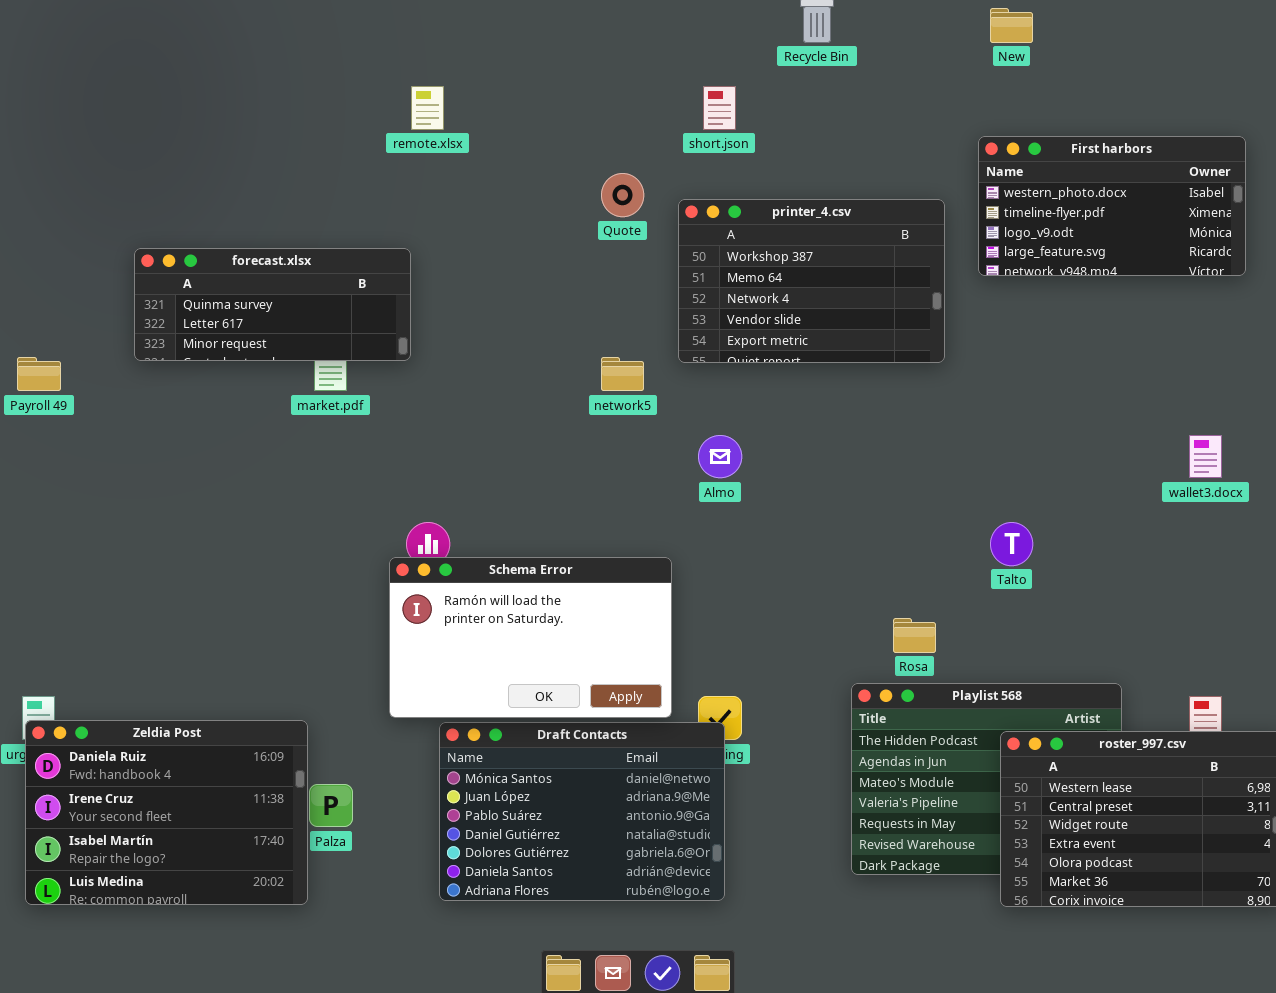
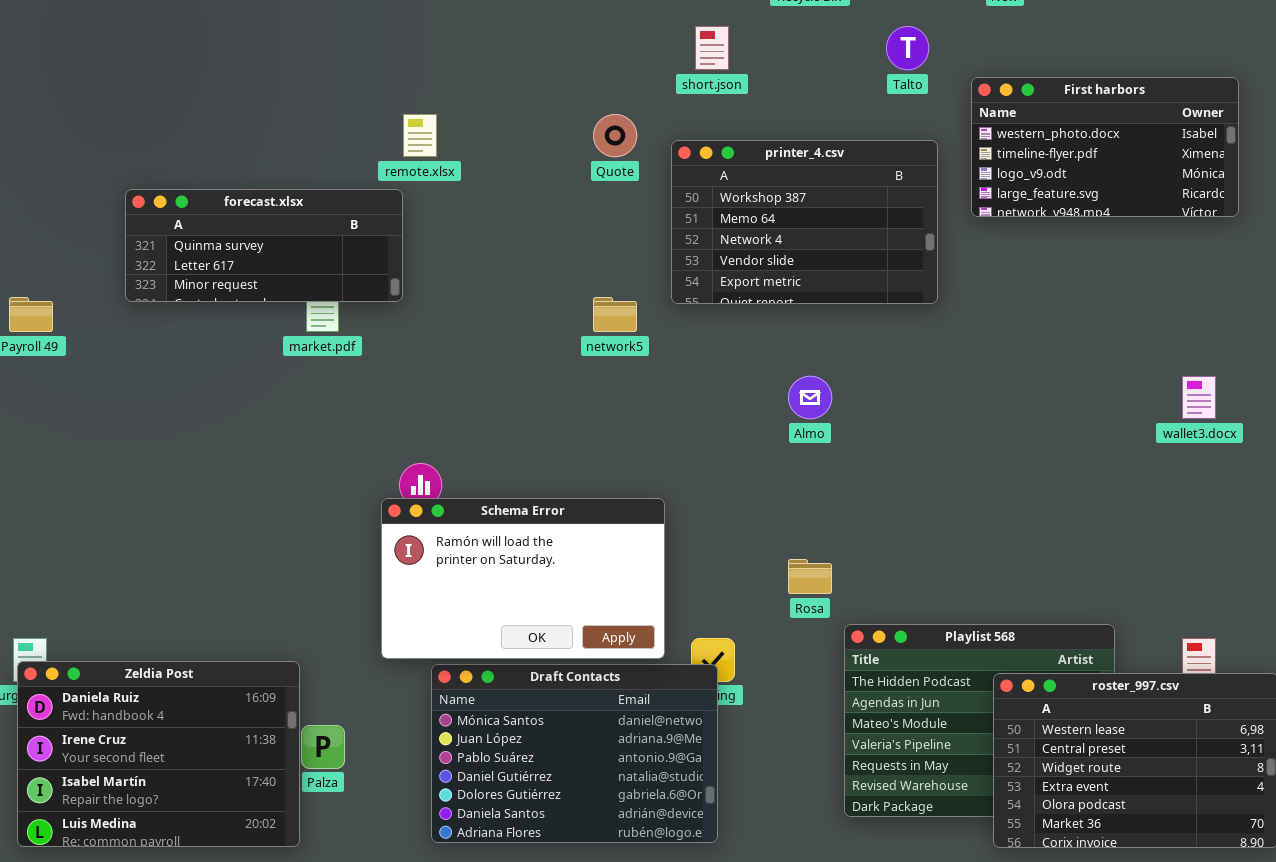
remote.xlsx: [411,86,444,130] -> [403,114,437,157], moved
Almo: [698,435,742,478] -> [788,376,832,419], moved
Talto: [990,522,1033,566] -> [886,26,929,70], moved
Rosa: [893,618,936,653] -> [788,559,832,594], moved

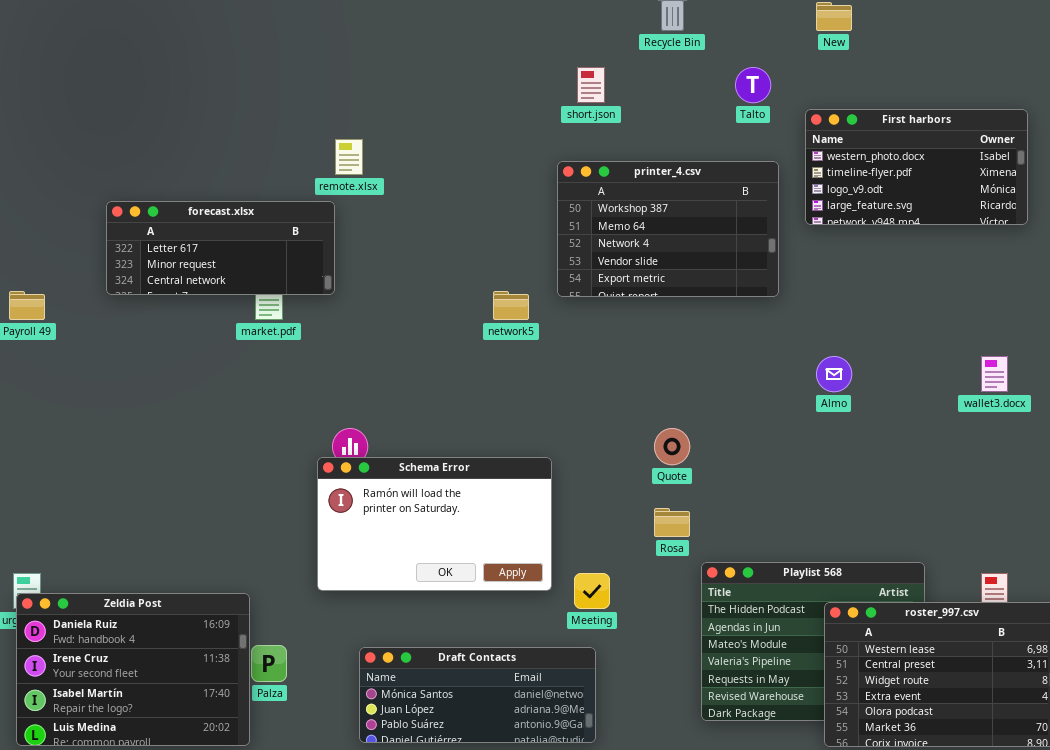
Quote: [593,114,637,157] -> [654,428,690,465], moved
forecast.xlsx: [125,189,403,302] -> [106,201,335,295], scrolled down 1 row
Almo: [788,376,832,419] -> [816,356,852,392], moved
Draft Contacts: [431,664,718,843] -> [359,647,596,743], resized

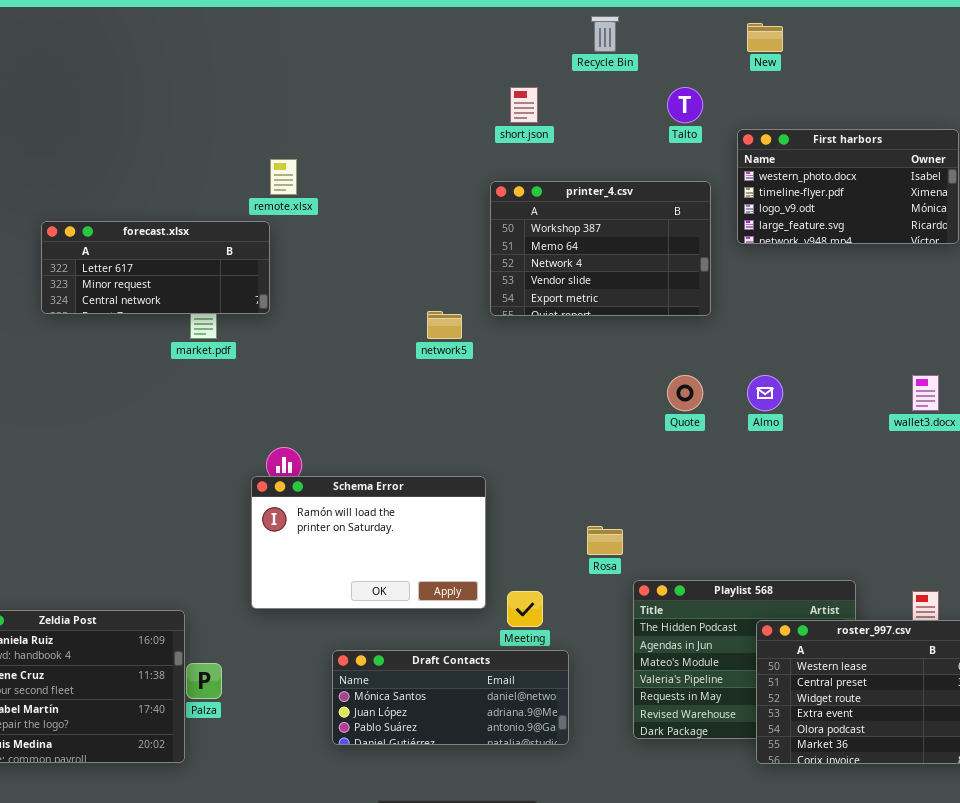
Quote: [654,428,690,465] -> [667,375,703,411], moved
Draft Contacts: [359,647,596,743] -> [332,650,569,745], moved

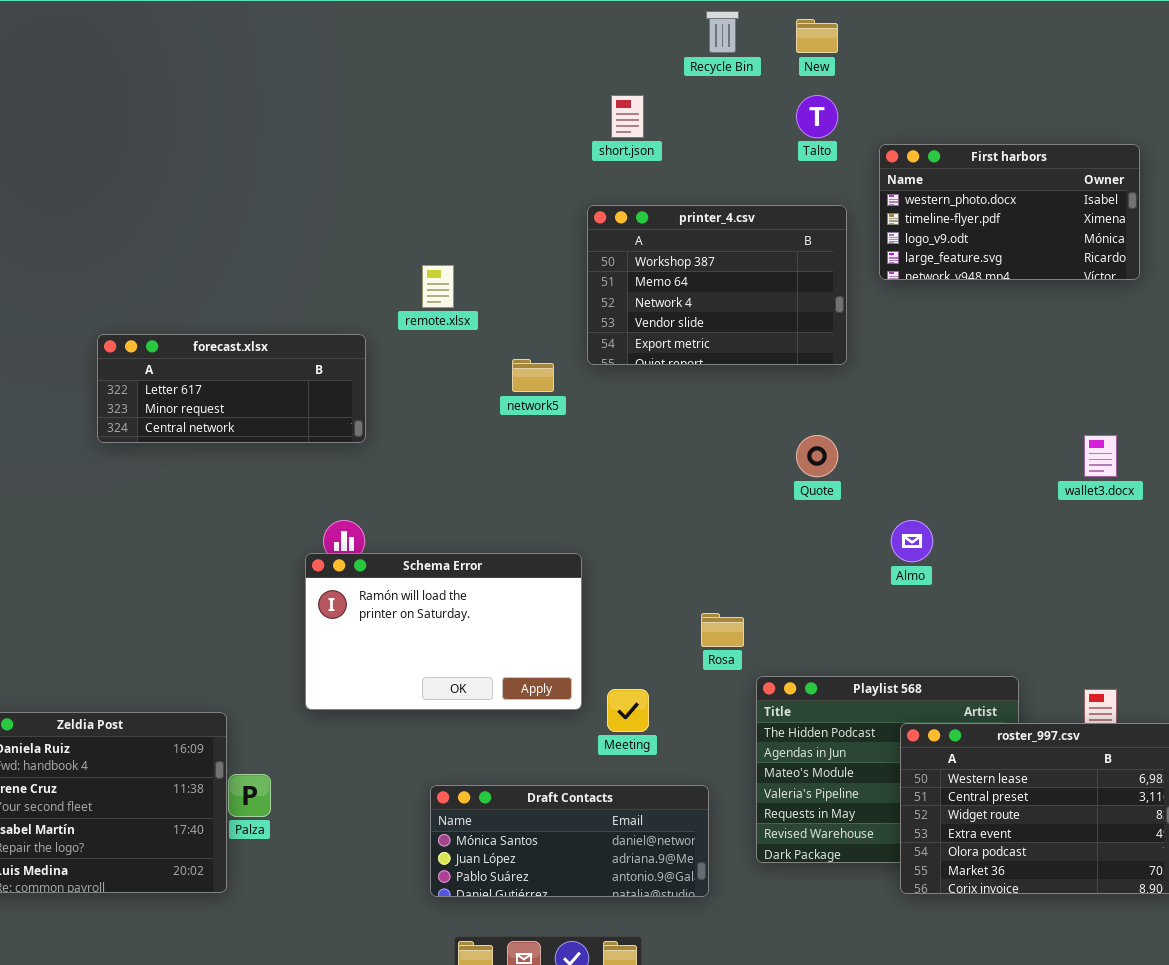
New: [747,23,783,52] -> [796,19,838,53], moved
remote.xlsx: [270,159,297,195] -> [422,265,454,308], moved
forecast.xlsx: [41,221,270,314] -> [97,334,366,443], moved
Almo: [747,375,783,411] -> [891,520,933,562], moved
Draft Contacts: [332,650,569,745] -> [430,785,709,897], moved

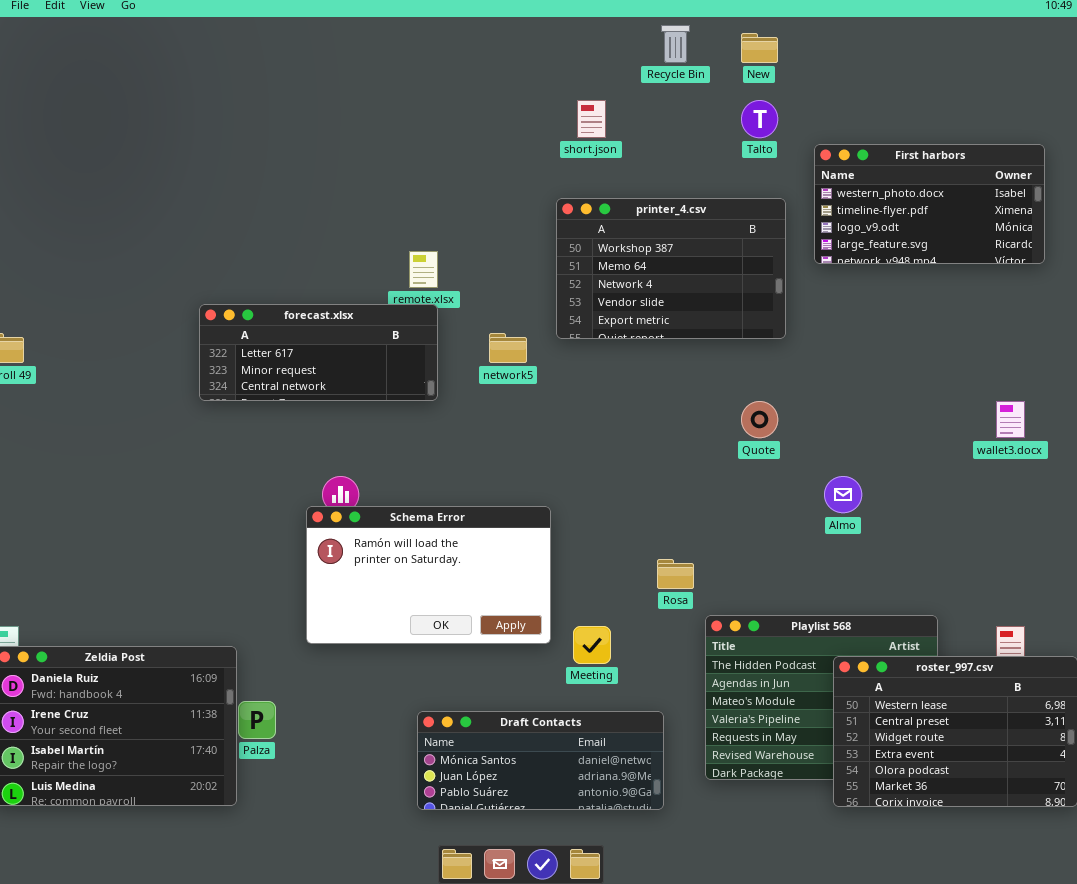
forecast.xlsx: [97,334,366,443] -> [199,304,438,401], moved

